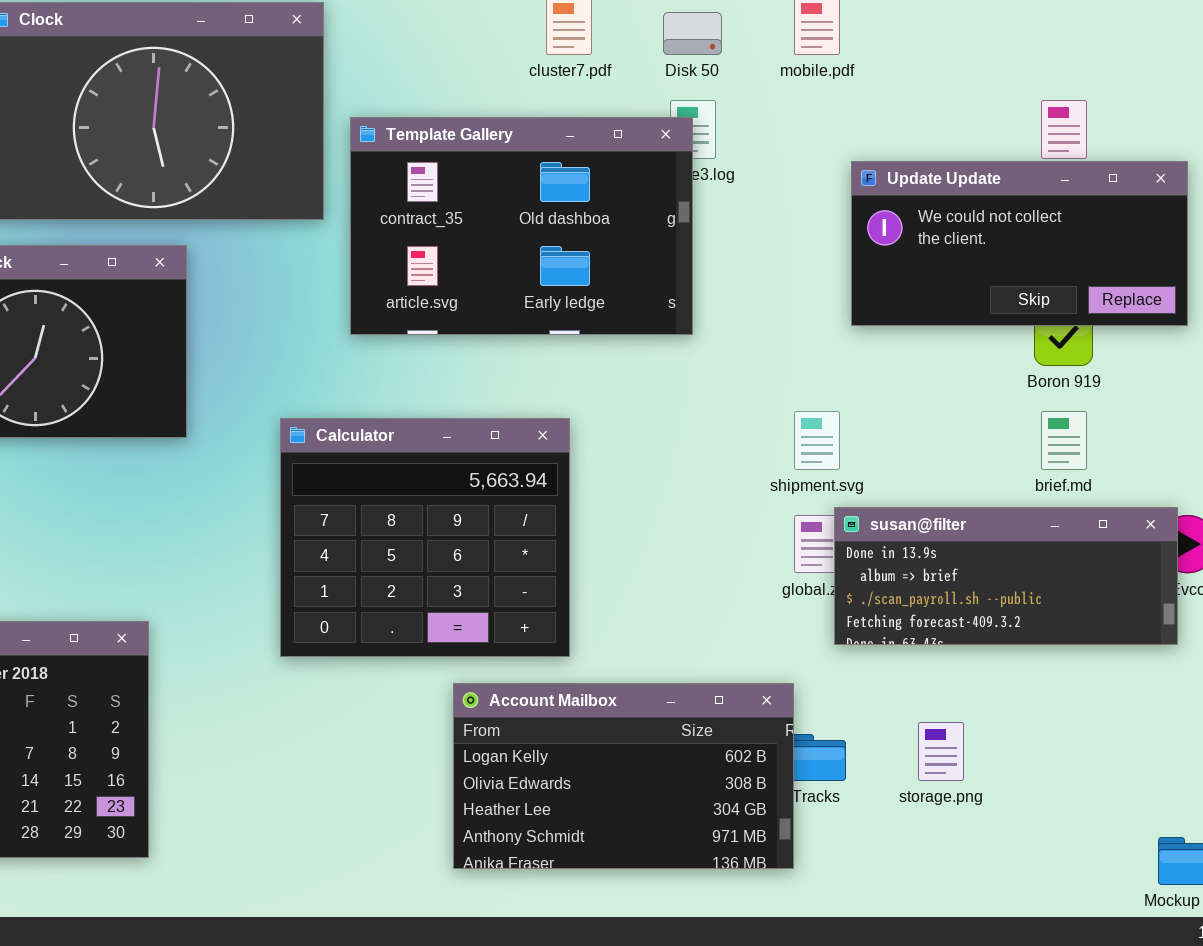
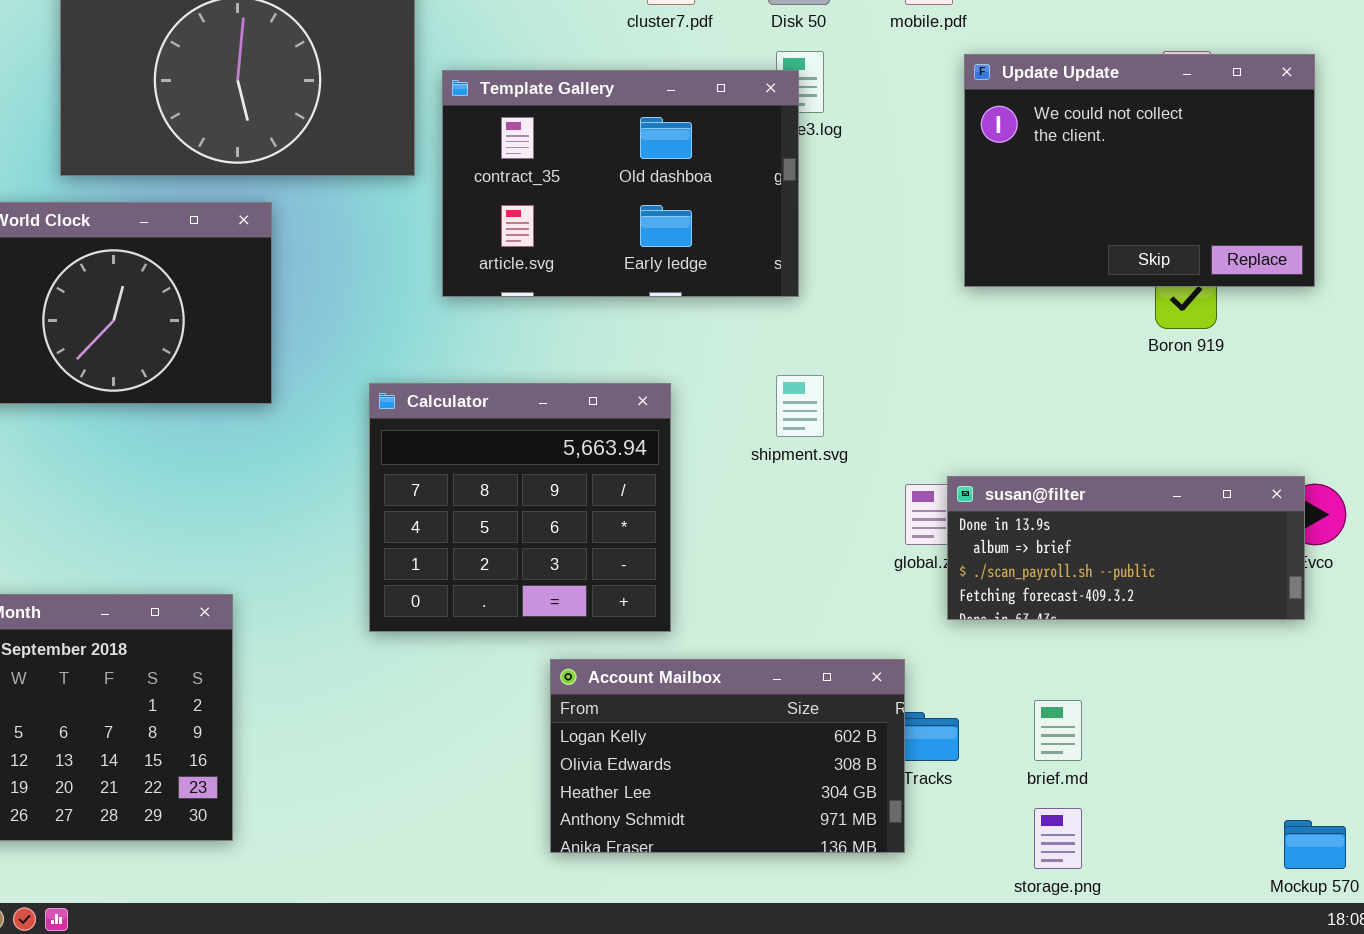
Update Update: [851,161,1188,326] -> [964,54,1315,287], resized
shipment.svg: [794,411,840,470] -> [776,375,824,437], moved
brief.md: [1041,411,1087,470] -> [1034,700,1082,761], moved
storage.png: [918,722,964,781] -> [1034,808,1082,869], moved

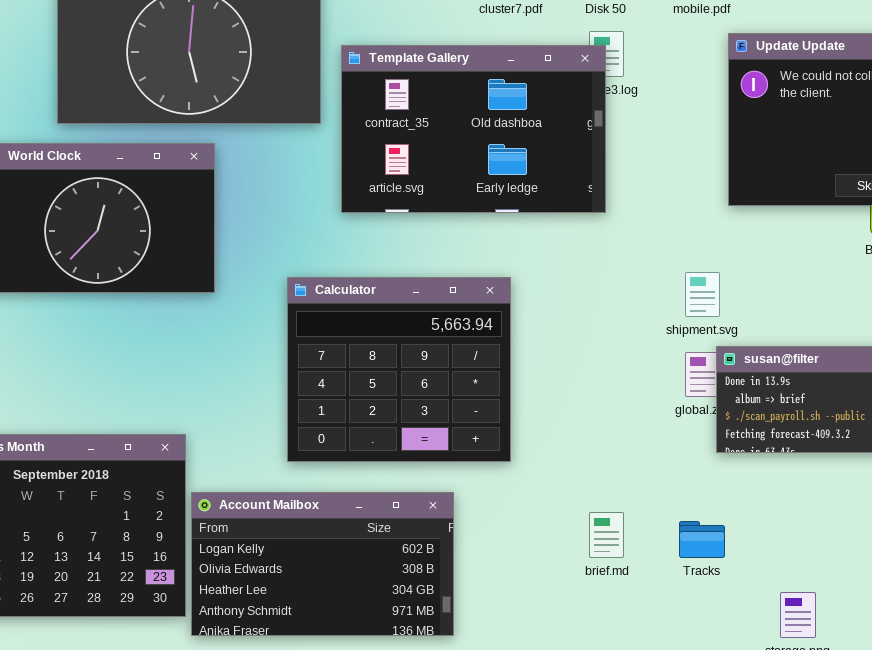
shipment.svg: [776,375,824,437] -> [685,272,720,317], moved
Account Mailbox: [550,659,905,853] -> [191,492,454,636], moved
brief.md: [1034,700,1082,761] -> [589,512,624,558], moved

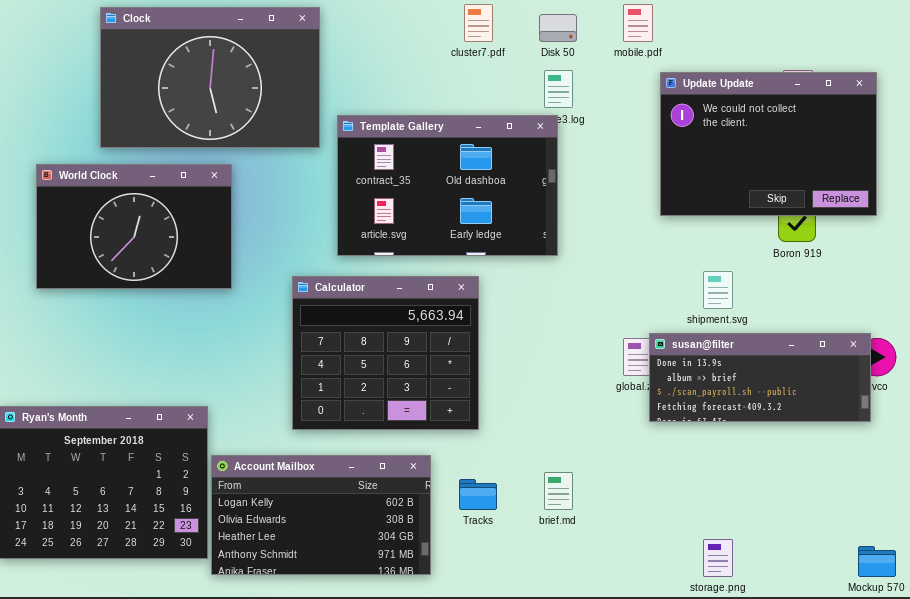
Template Gallery: [341,45,606,213] -> [337,115,558,256], moved
shipment.svg: [685,272,720,317] -> [703,271,733,309], moved
Tracks: [679,521,725,558] -> [459,479,497,510], moved

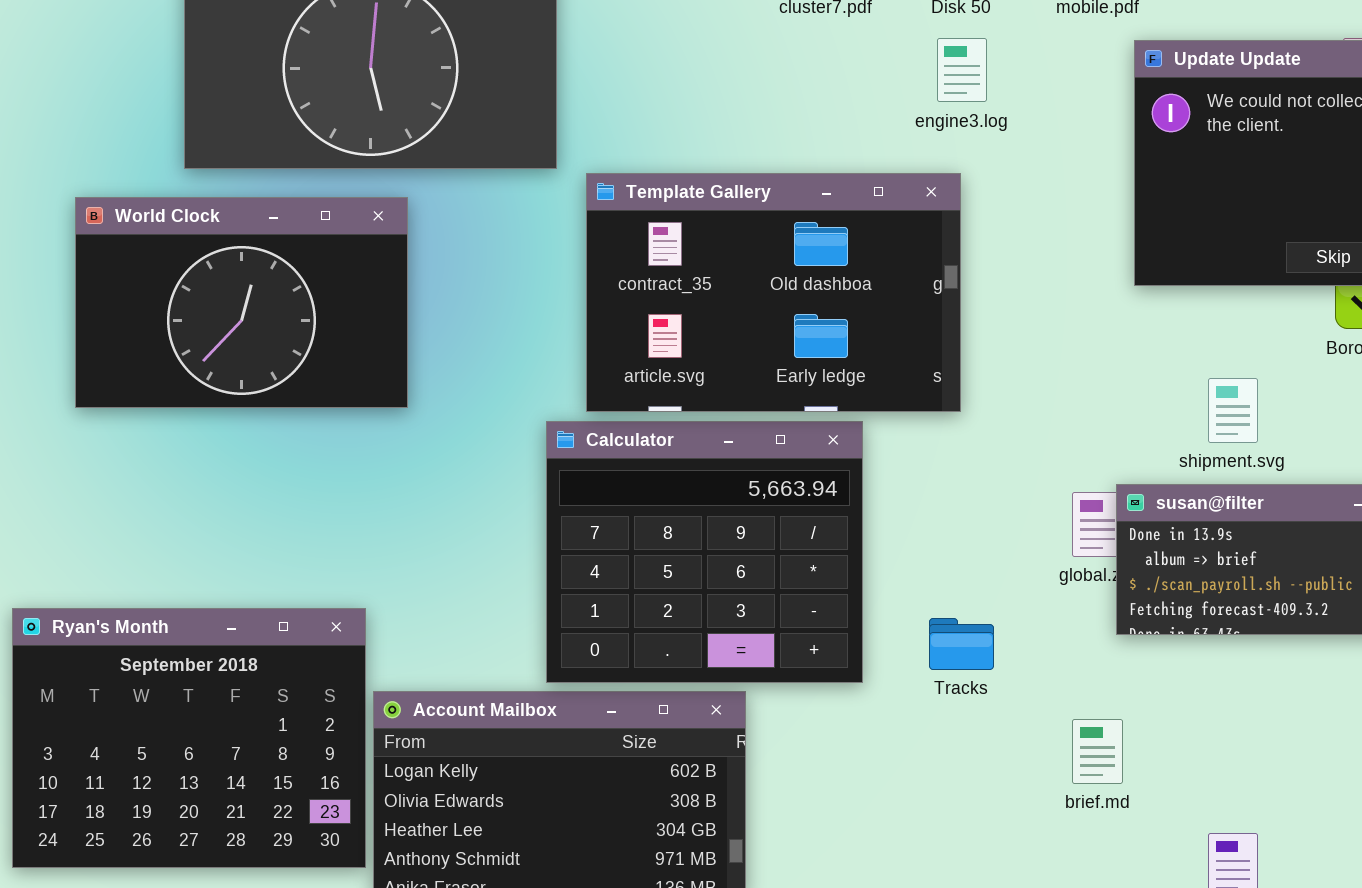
Template Gallery: [337,115,558,256] -> [586,173,961,412], moved
Calculator: [292,276,479,430] -> [546,421,863,683], moved
brief.md: [544,472,573,510] -> [1072,719,1123,784], moved
Tracks: [459,479,497,510] -> [929,618,994,670], moved

